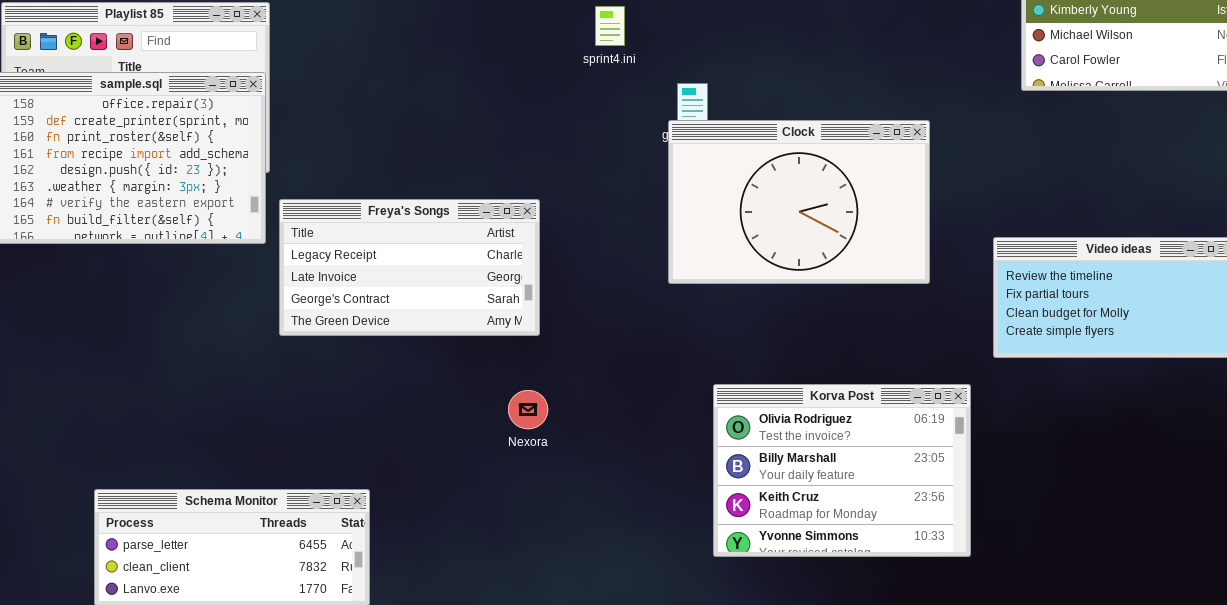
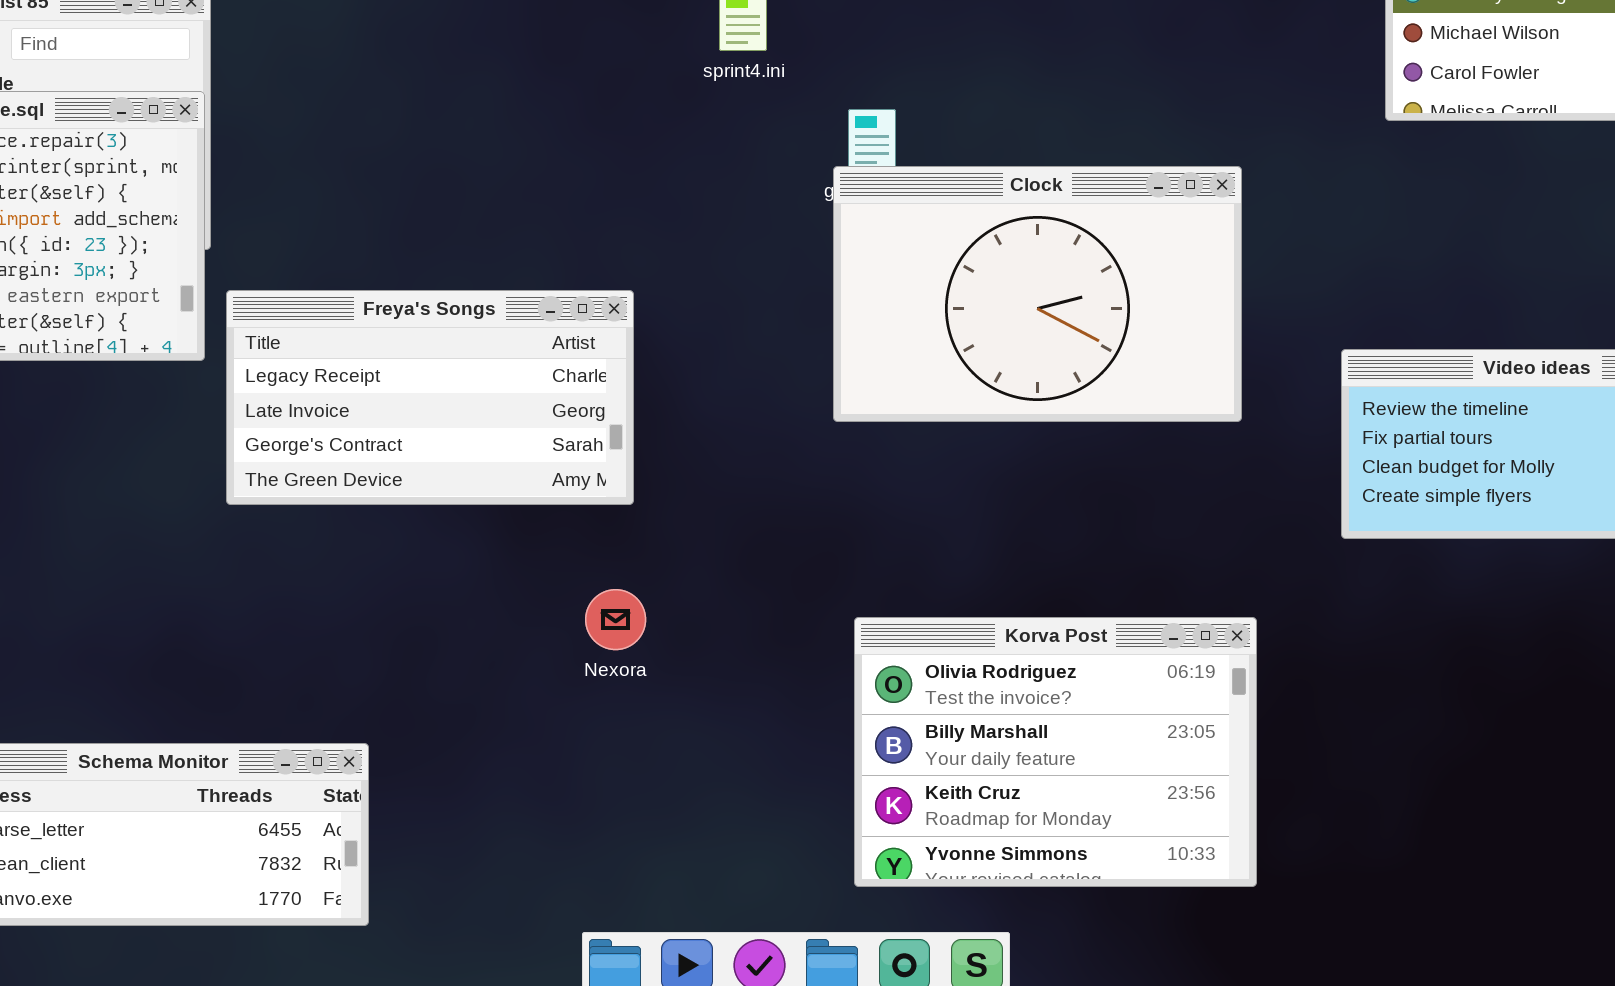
Korva Post: [713,384,971,557] -> [854,617,1257,887], moved

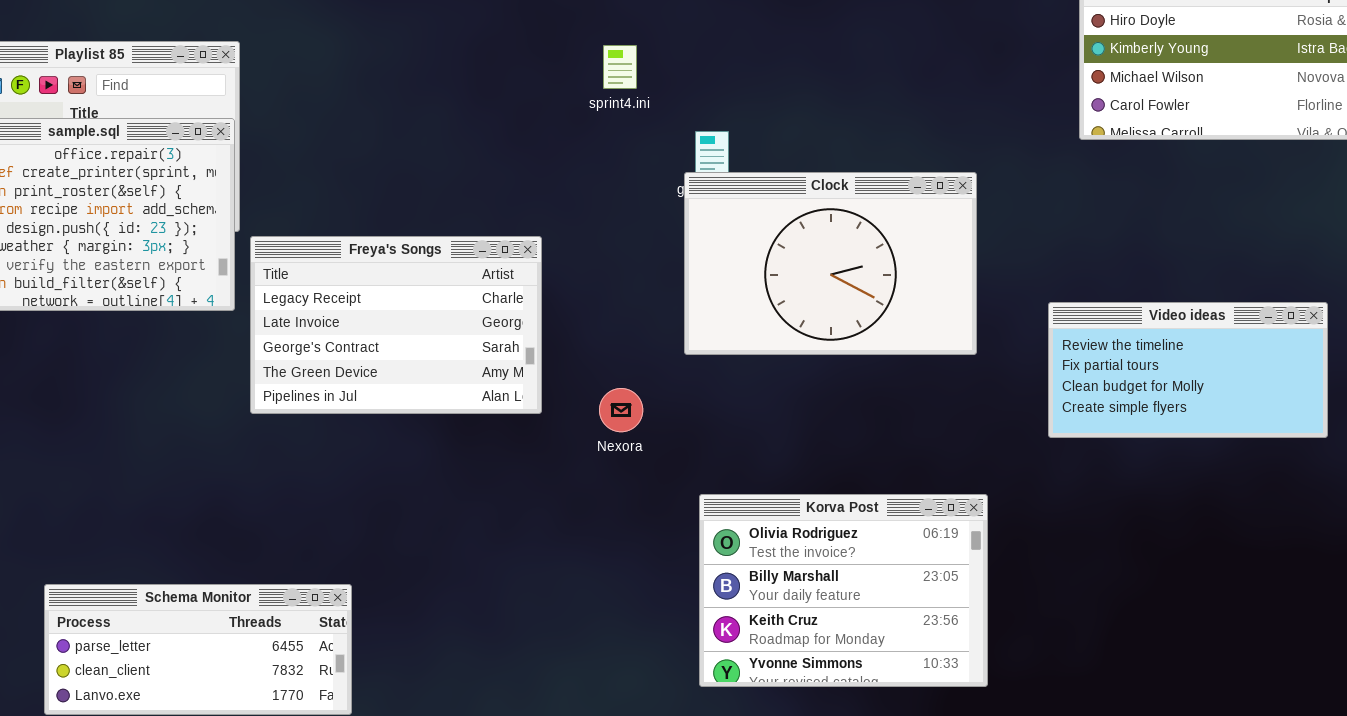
Freya's Songs: [226,290,634,505] -> [250,236,542,414], resized
Nexora: [585,589,646,650] -> [599,388,643,432], moved

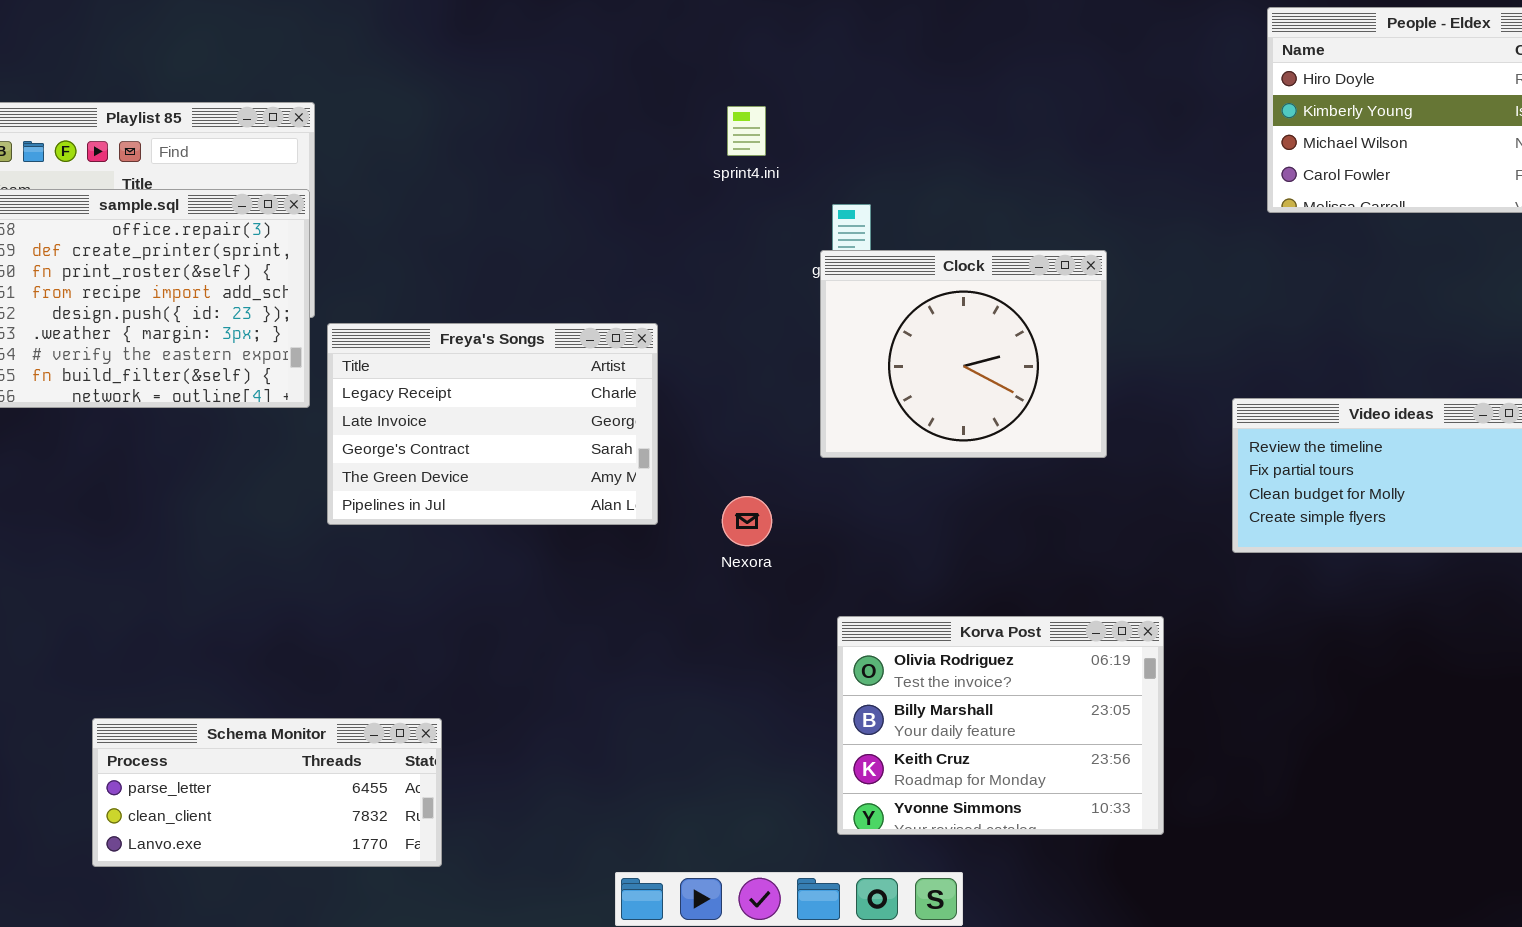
Clock: [684,172,977,355] -> [820,250,1107,458], resized

